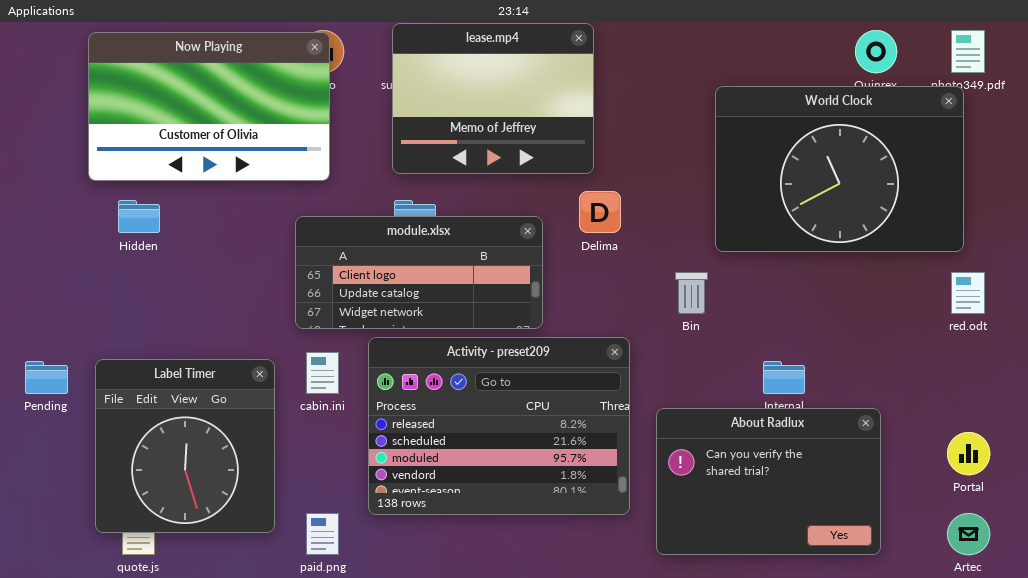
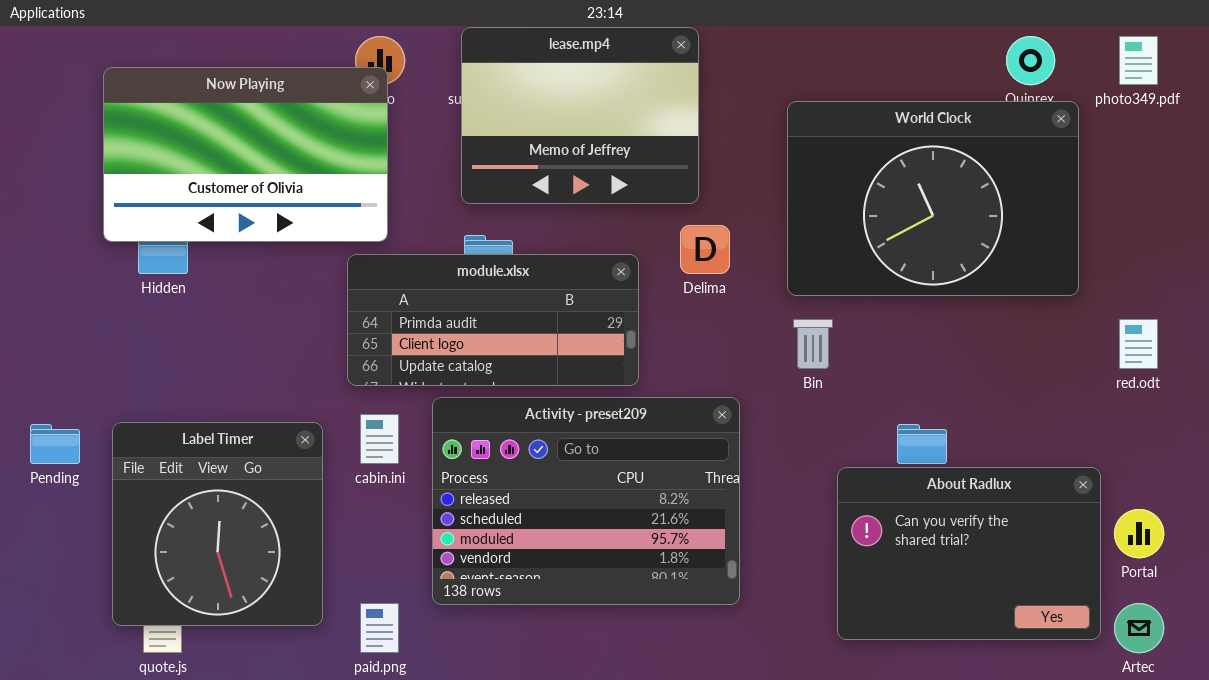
Now Playing: [88,32,330,181] -> [103,67,388,242], moved
World Clock: [715,86,964,252] -> [787,101,1079,296], moved
module.xlsx: [295,216,543,329] -> [347,254,639,386], scrolled up 1 row
About Radlux: [656,408,881,555] -> [837,467,1101,640], moved

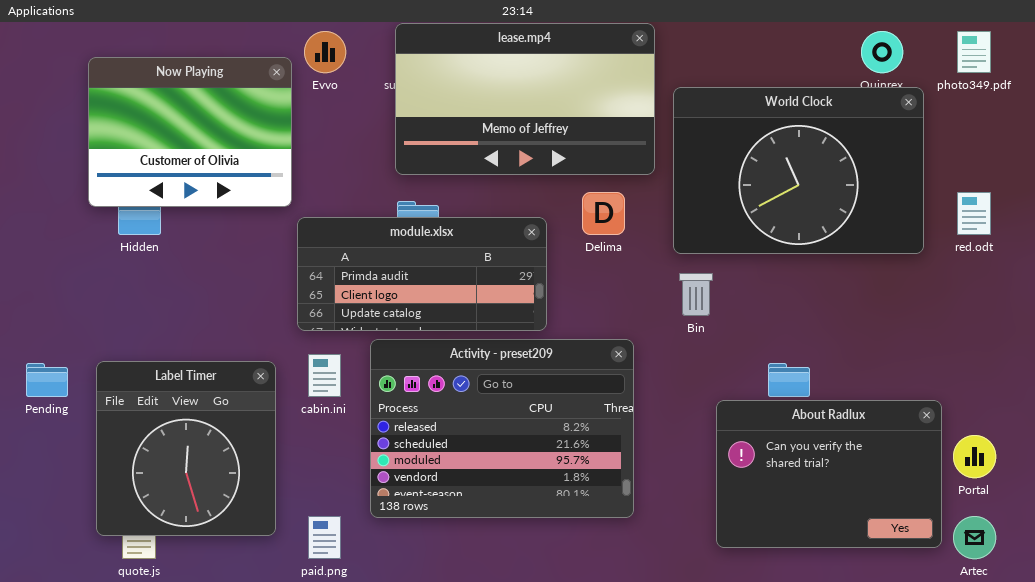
lease.mp4: [461,27,699,204] -> [395,23,655,175], resized
Now Playing: [103,67,388,242] -> [88,57,292,207], resized
red.odt: [1119,319,1158,369] -> [957,192,991,235], moved

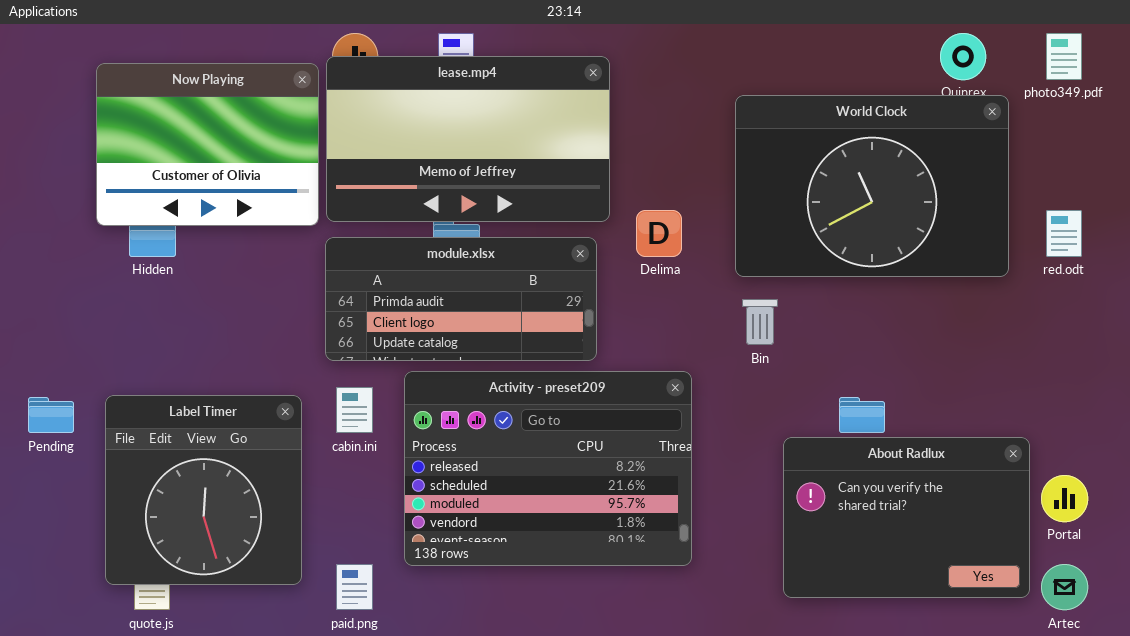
lease.mp4: [395,23,655,175] -> [326,56,610,222], moved

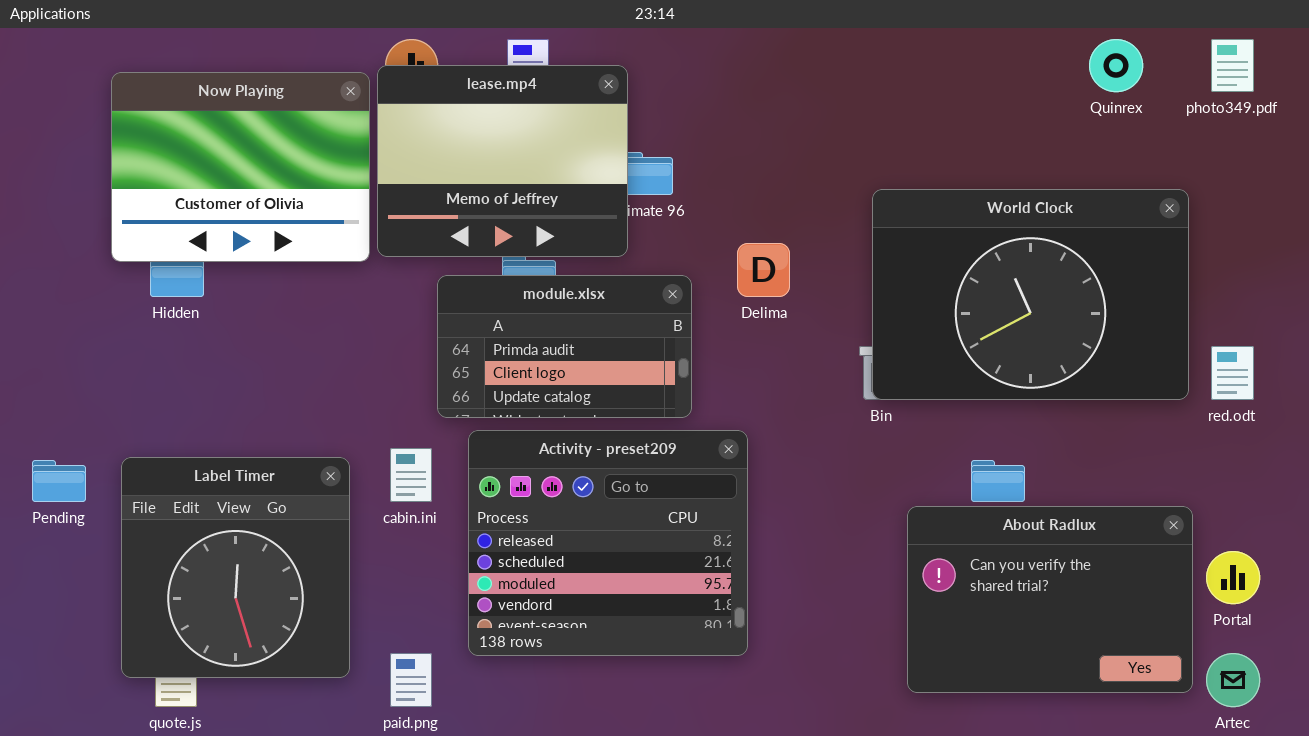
lease.mp4: [326,56,610,222] -> [377,65,628,257], resized
World Clock: [735,95,1009,277] -> [872,189,1189,400], moved
red.odt: [1046,210,1082,257] -> [1211,346,1254,400], moved
module.xlsx: [325,237,597,361] -> [437,275,692,418], resized
Activity - preset209: [404,371,692,566] -> [468,430,748,656], resized

